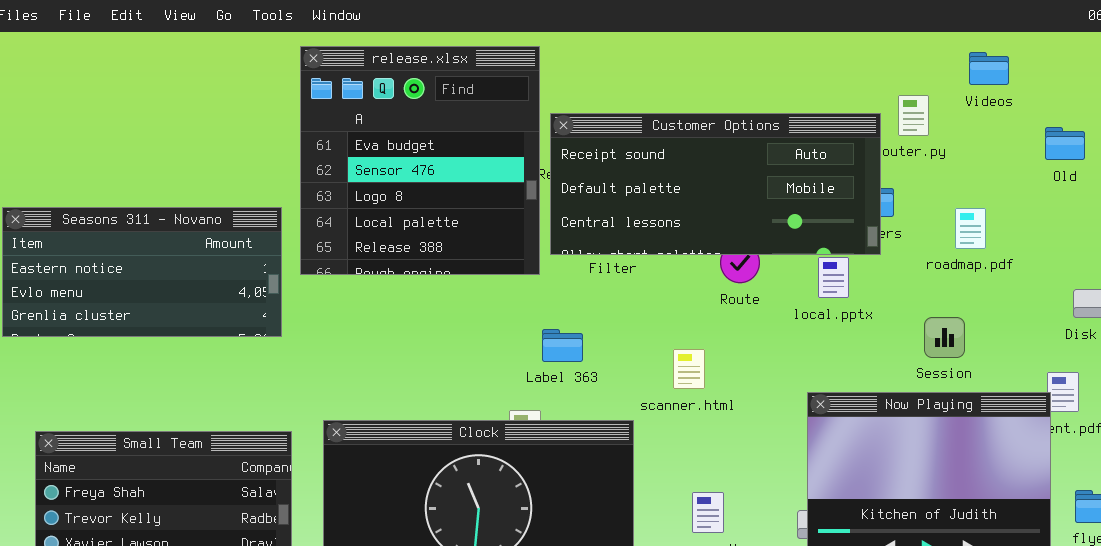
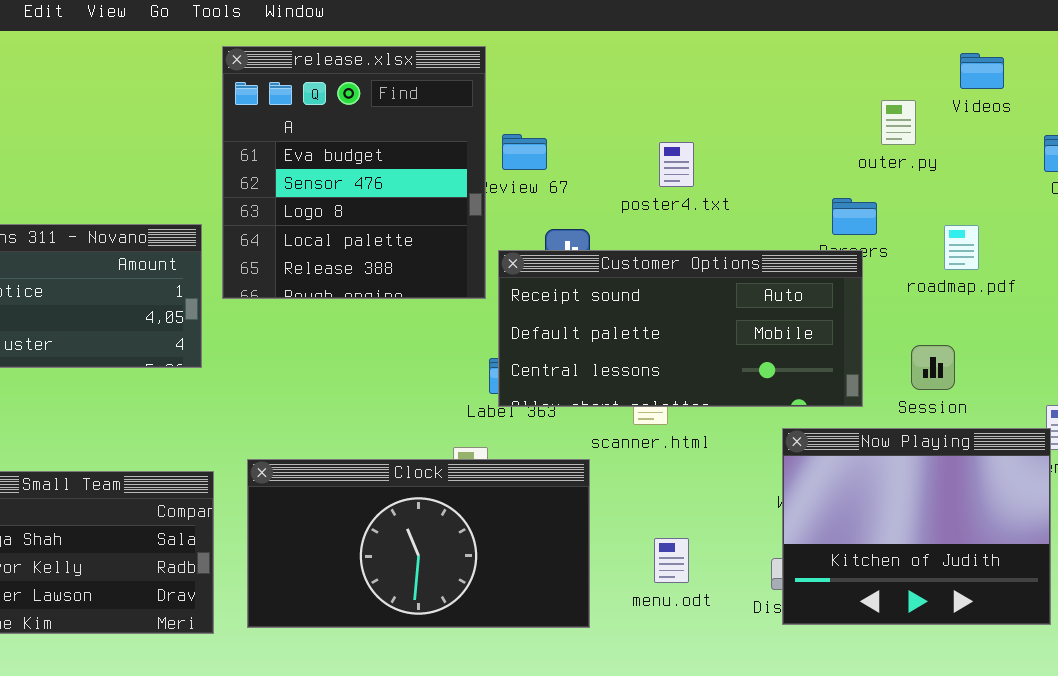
Customer Options: [550,113,881,255] -> [498,250,863,407], moved

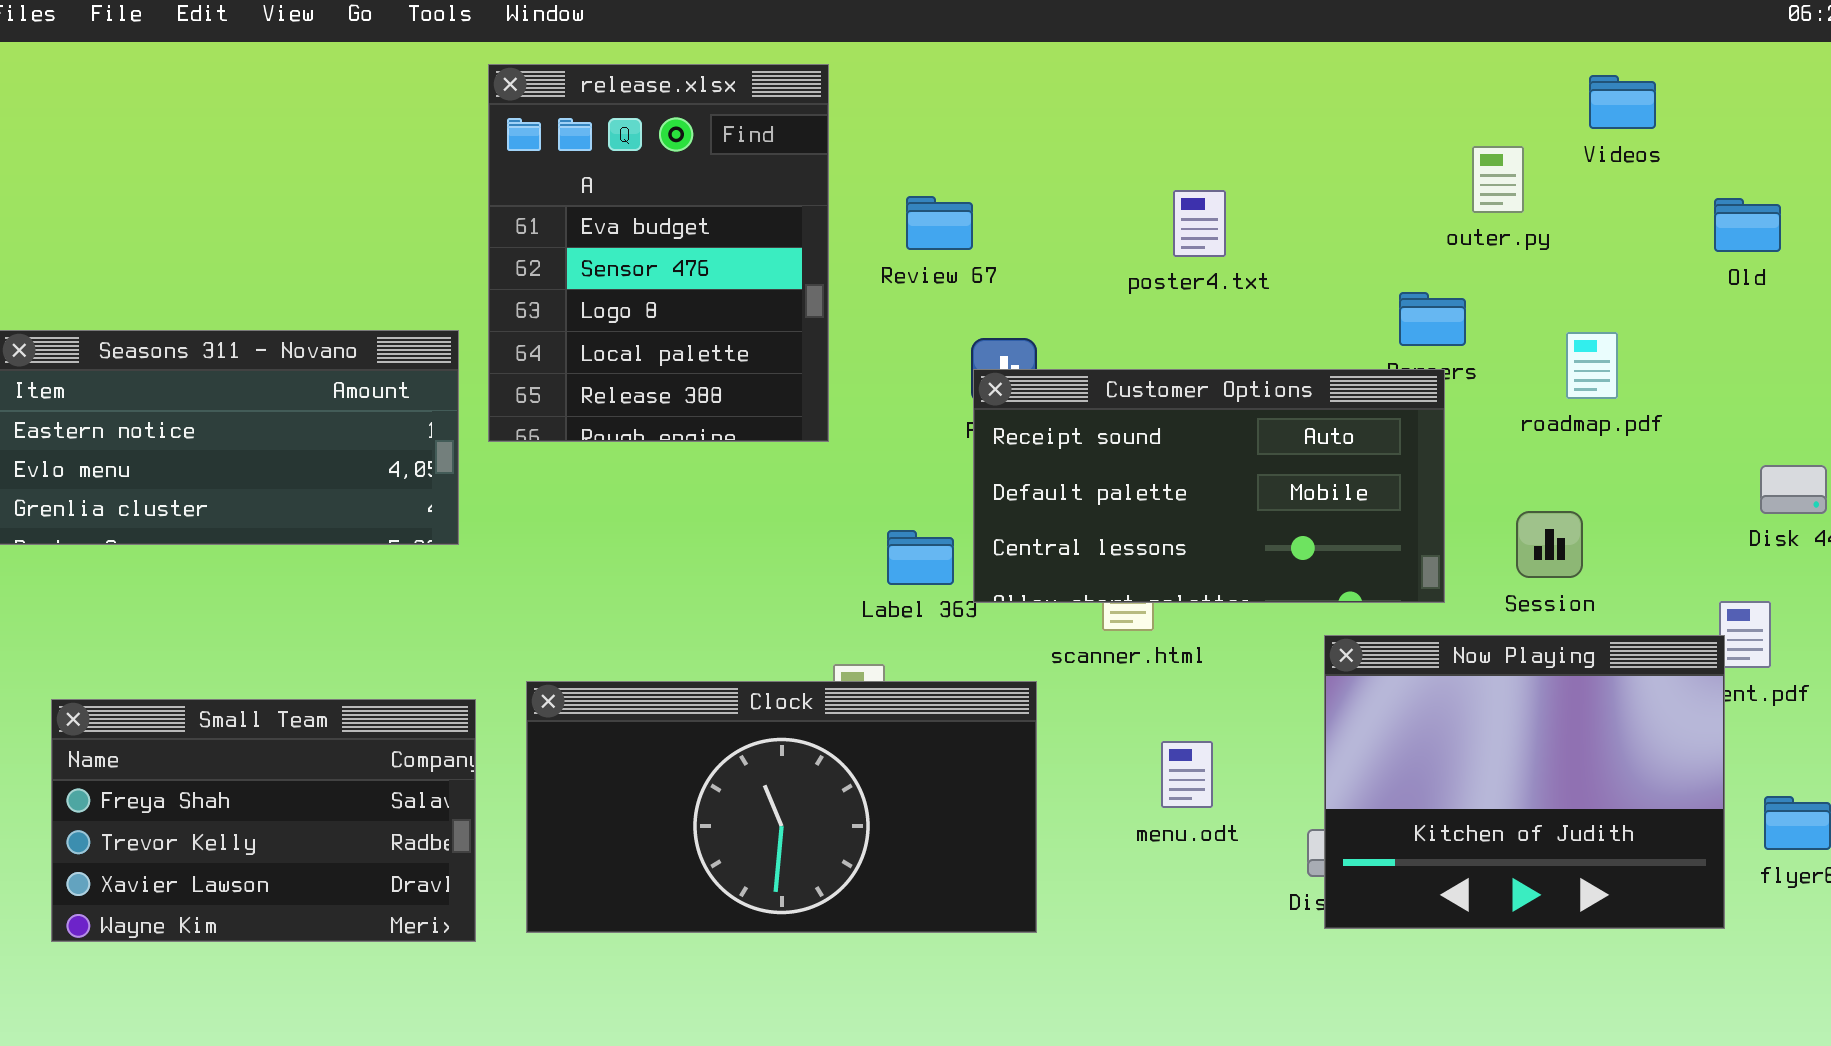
release.xlsx: [222,46,486,299] -> [488,64,829,442], resized
poster4.txt: [659,142,694,187] -> [1173,190,1226,257], moved
Customer Options: [498,250,863,407] -> [973,369,1445,603], resized
menu.odt: [654,538,689,583] -> [1161,741,1213,808], moved

